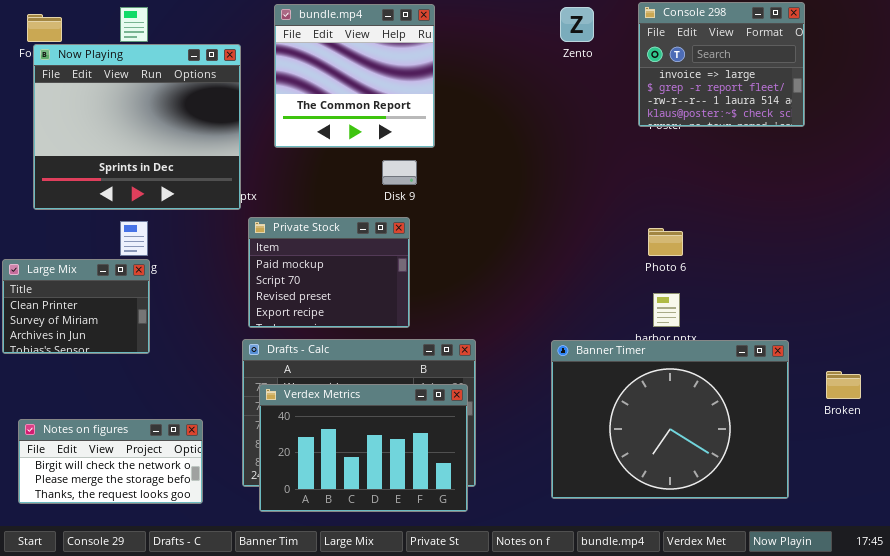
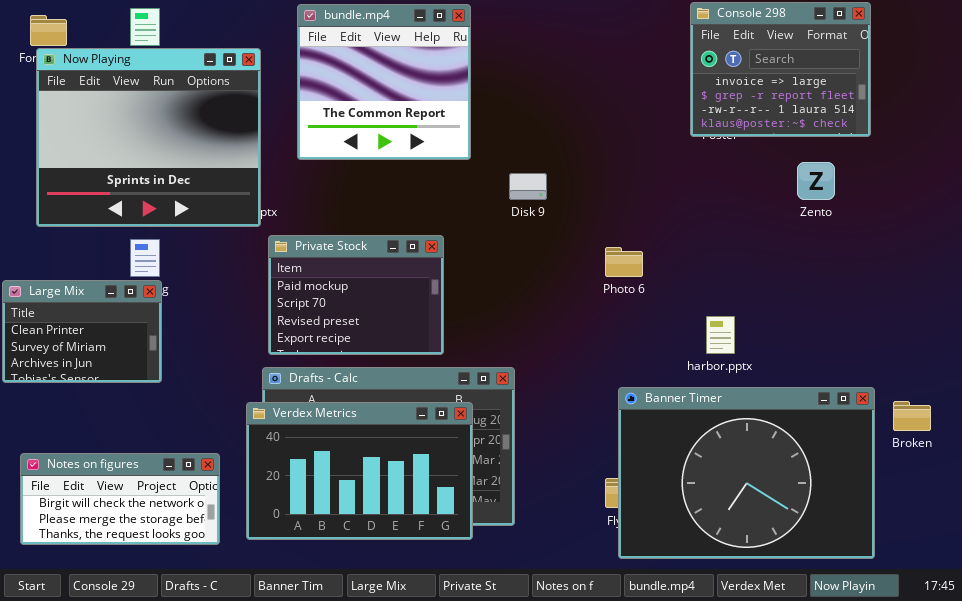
Zento: [560,7,594,42] -> [797,162,835,200], moved
Disk 9: [382,160,417,185] -> [509,173,547,200], moved
Photo 6: [648,228,683,256] -> [605,247,643,277], moved
Banner Timer: [551,340,789,499] -> [618,387,875,559], moved
Verdex Metrics: [259,384,468,512] -> [246,402,473,540], moved

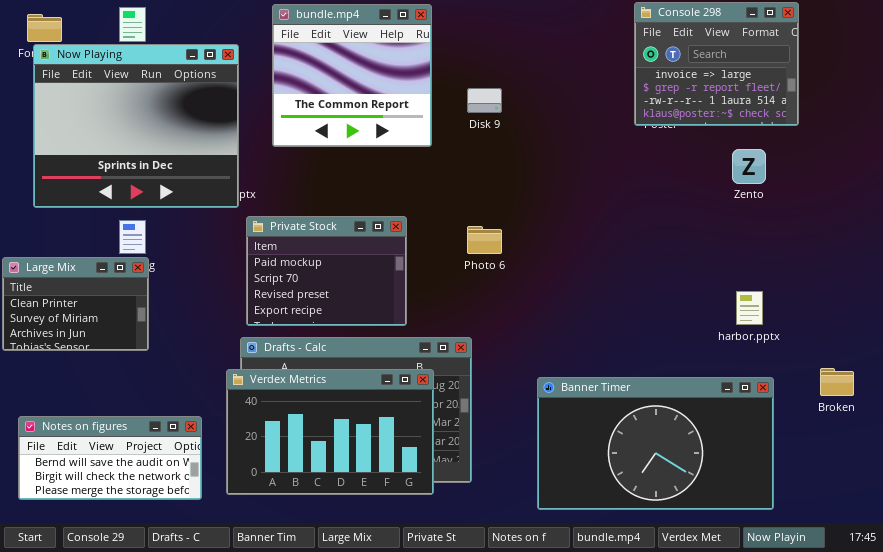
Disk 9: [509,173,547,200] -> [467,88,502,113], moved
Photo 6: [605,247,643,277] -> [467,226,502,254], moved
harbor.pptx: [706,316,735,354] -> [736,291,763,325], moved
Banner Timer: [618,387,875,559] -> [537,377,774,510], moved, resized
Notes on figures: [20,453,220,545] -> [18,416,202,500], scrolled up 1 row

